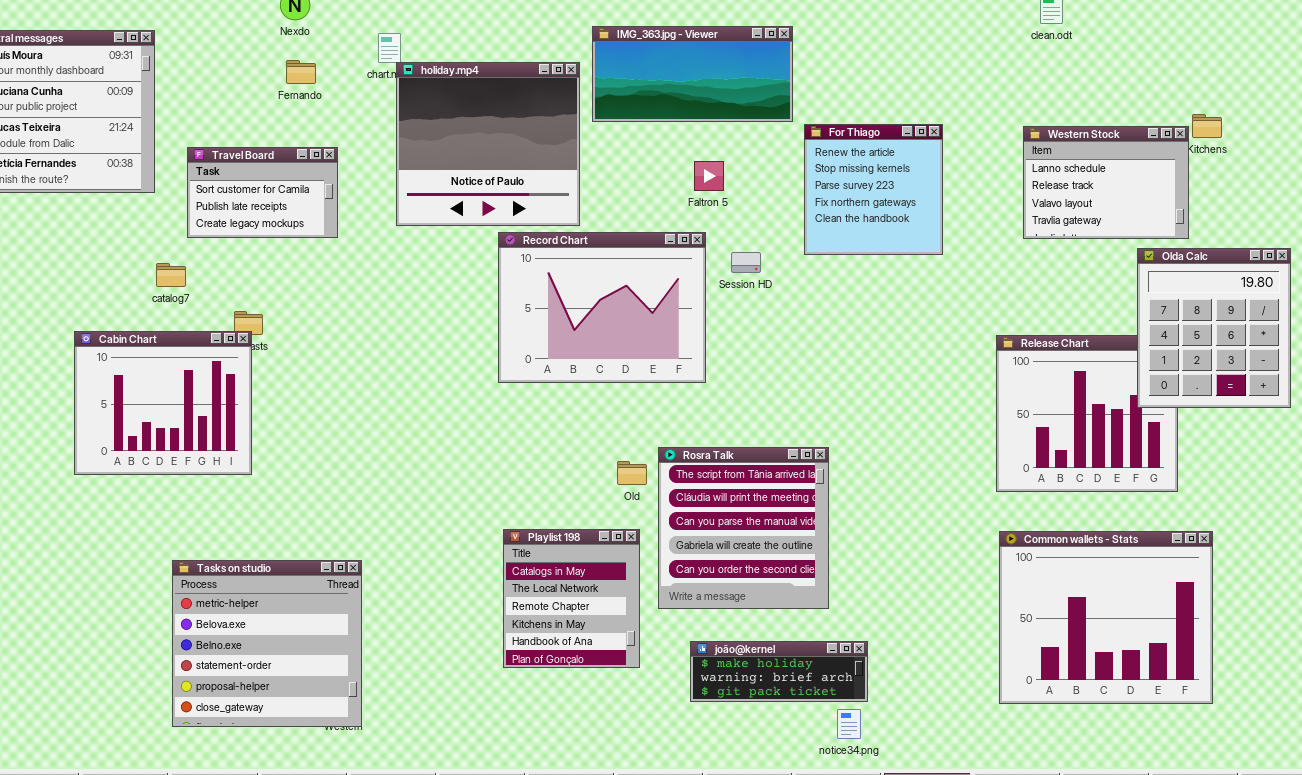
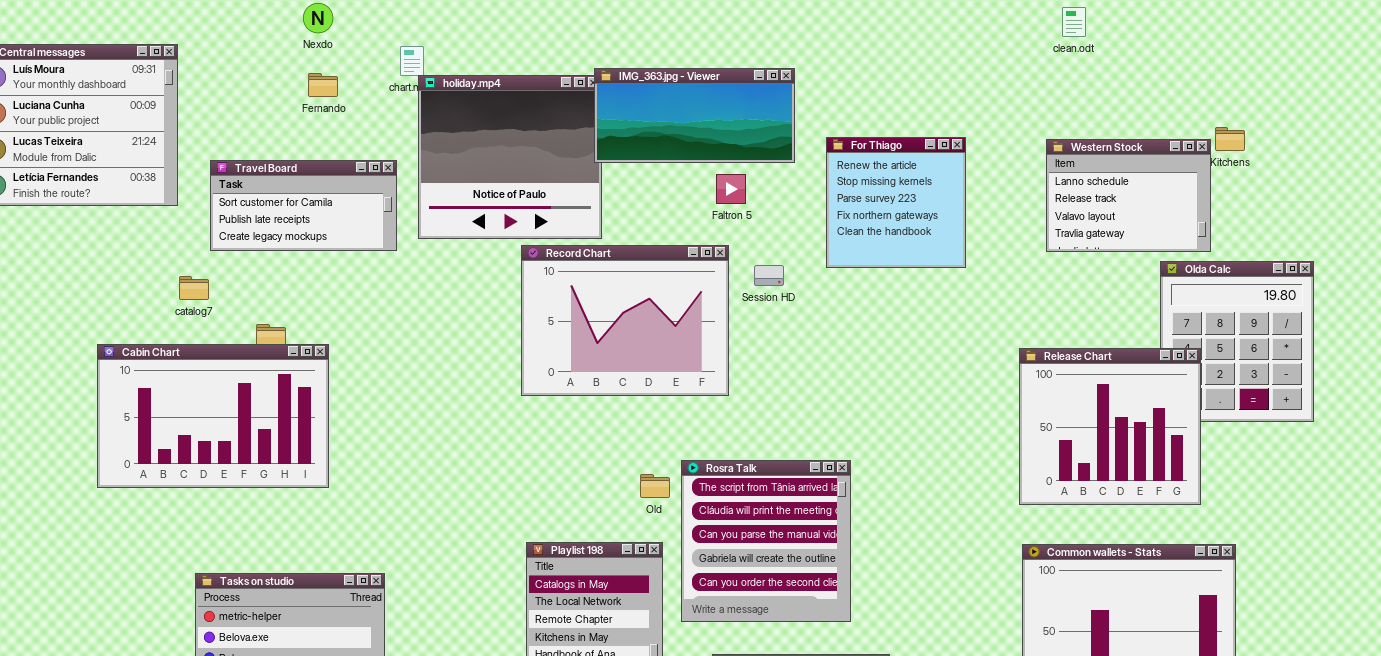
IMG_363.jpg - Viewer: [592,26,793,122] -> [594,68,795,163], moved
Travel Board: [187,147,338,238] -> [210,160,397,251], resized
Cabin Chart: [74,331,252,475] -> [97,344,329,488], resized
Release Chart: [996,335,1178,492] -> [1019,348,1201,505], raised

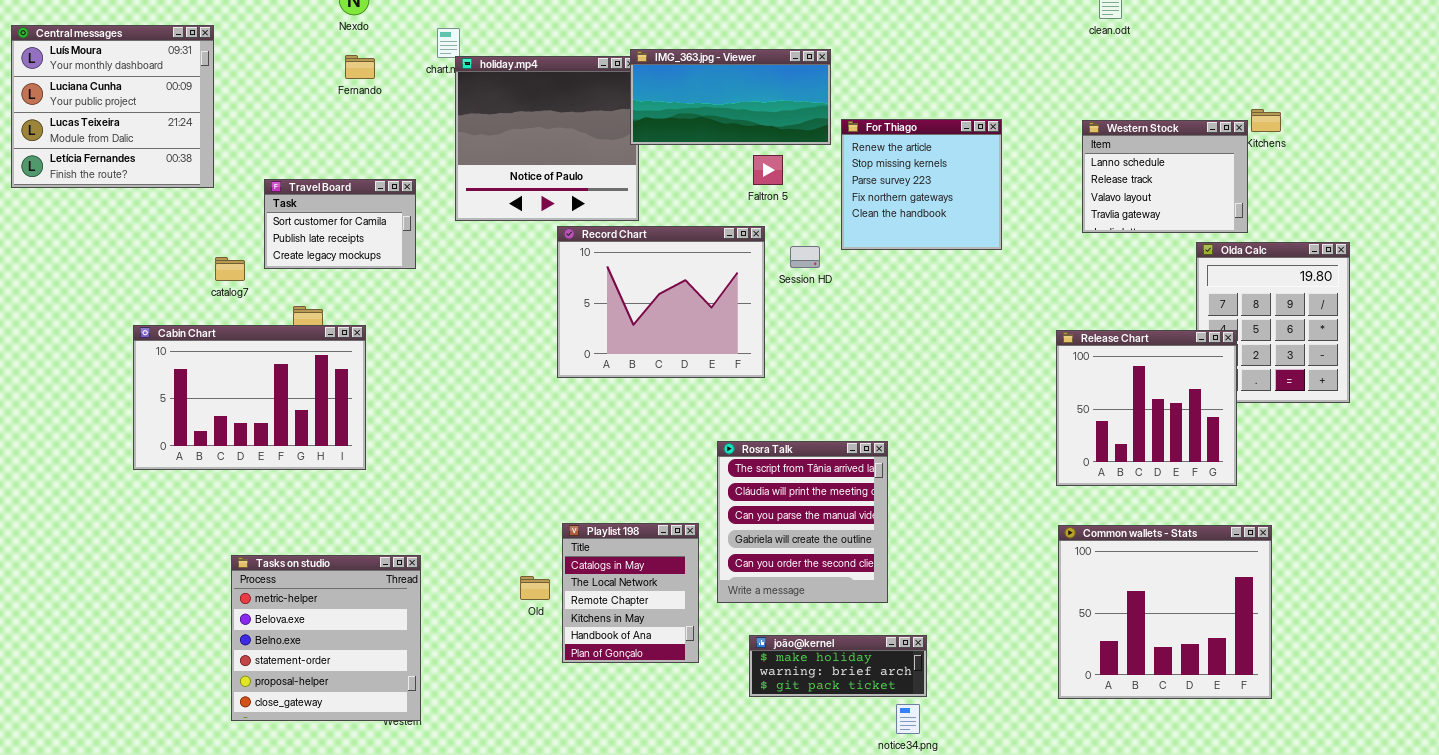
For Thiago: [826,137,966,268] -> [841,119,1002,250], resized
Travel Board: [210,160,397,251] -> [264,179,416,269], moved, resized
Old: [640,474,670,498] -> [520,576,550,600], moved

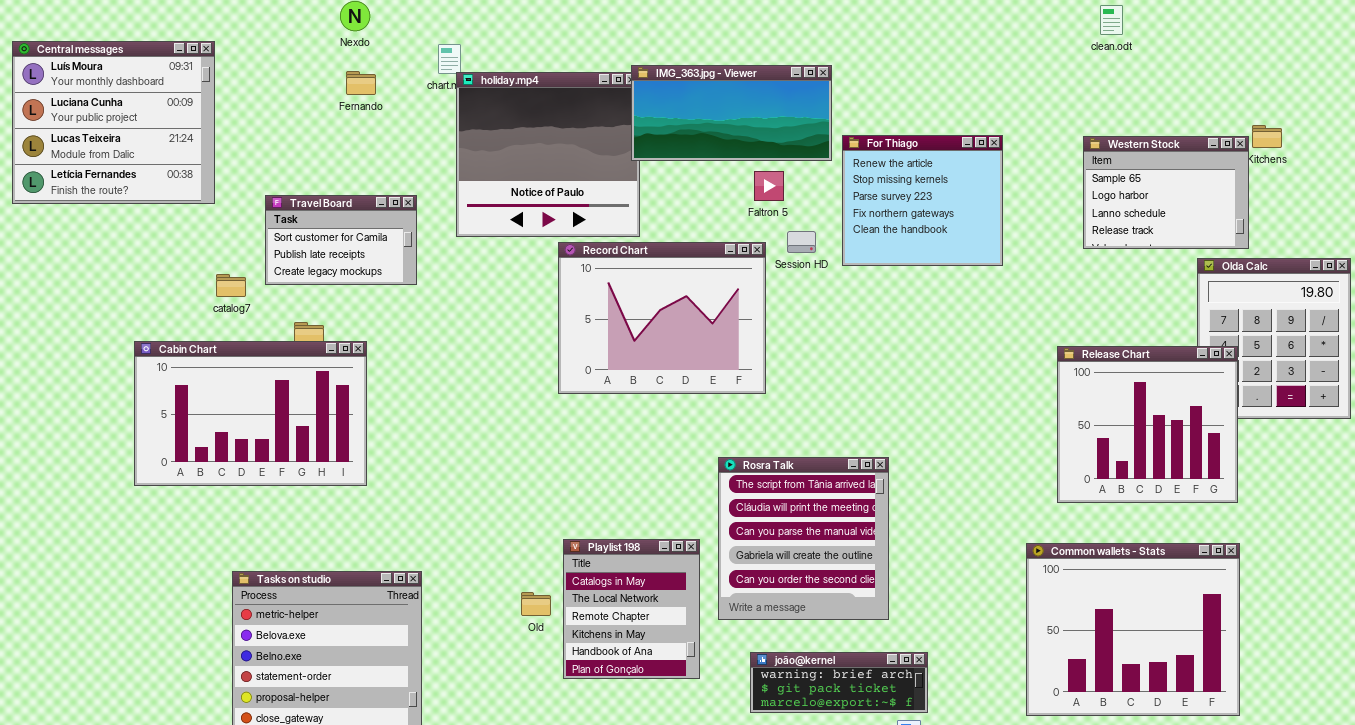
Western Stock: [1082,120,1248,233] -> [1083,136,1249,249], scrolled up 2 rows
Session HD: [790,246,820,268] -> [787,231,816,253], moved
Common wallets - Stats: [1058,525,1272,699] -> [1026,543,1240,716], moved
joão@kernel: [749,635,927,697] -> [750,652,928,713], scrolled down 1 row

